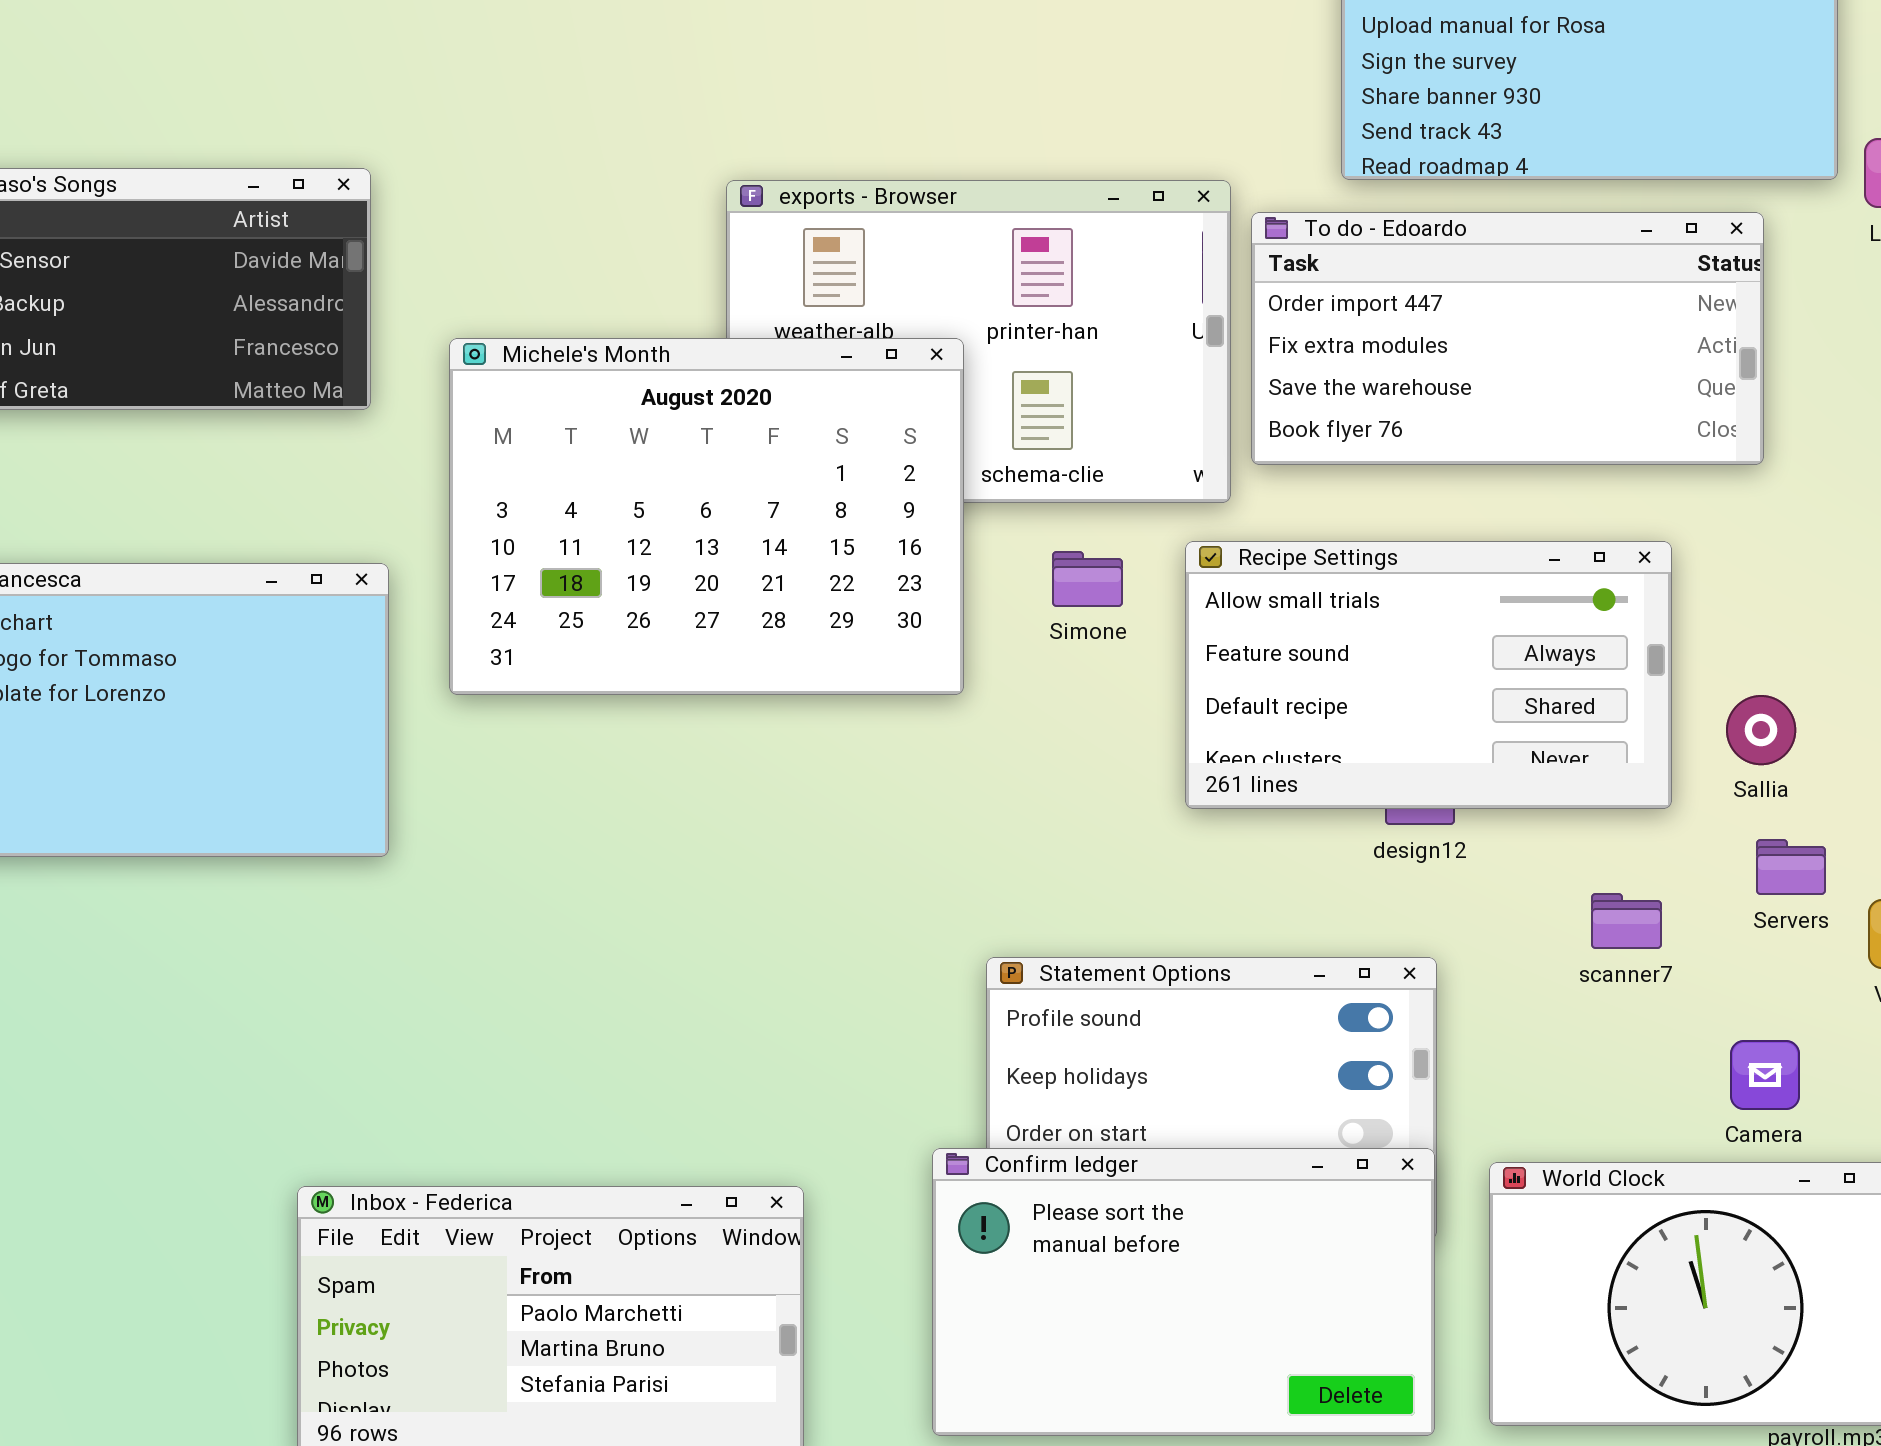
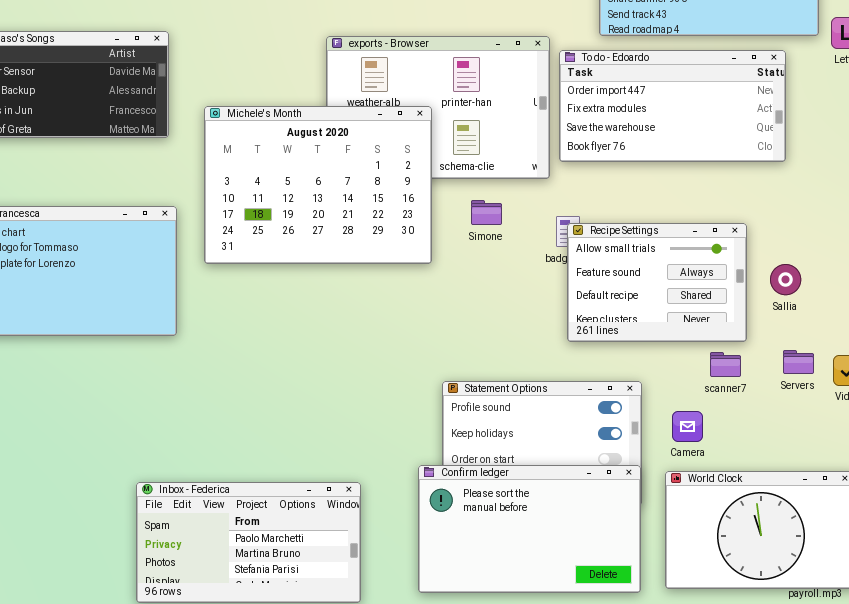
Recipe Settings: [1185,541,1672,809] -> [567,223,747,342], moved, resized
Servers: [1756,839,1826,895] -> [783,350,814,374], moved
Camera: [1730,1040,1800,1110] -> [672,411,703,442], moved

